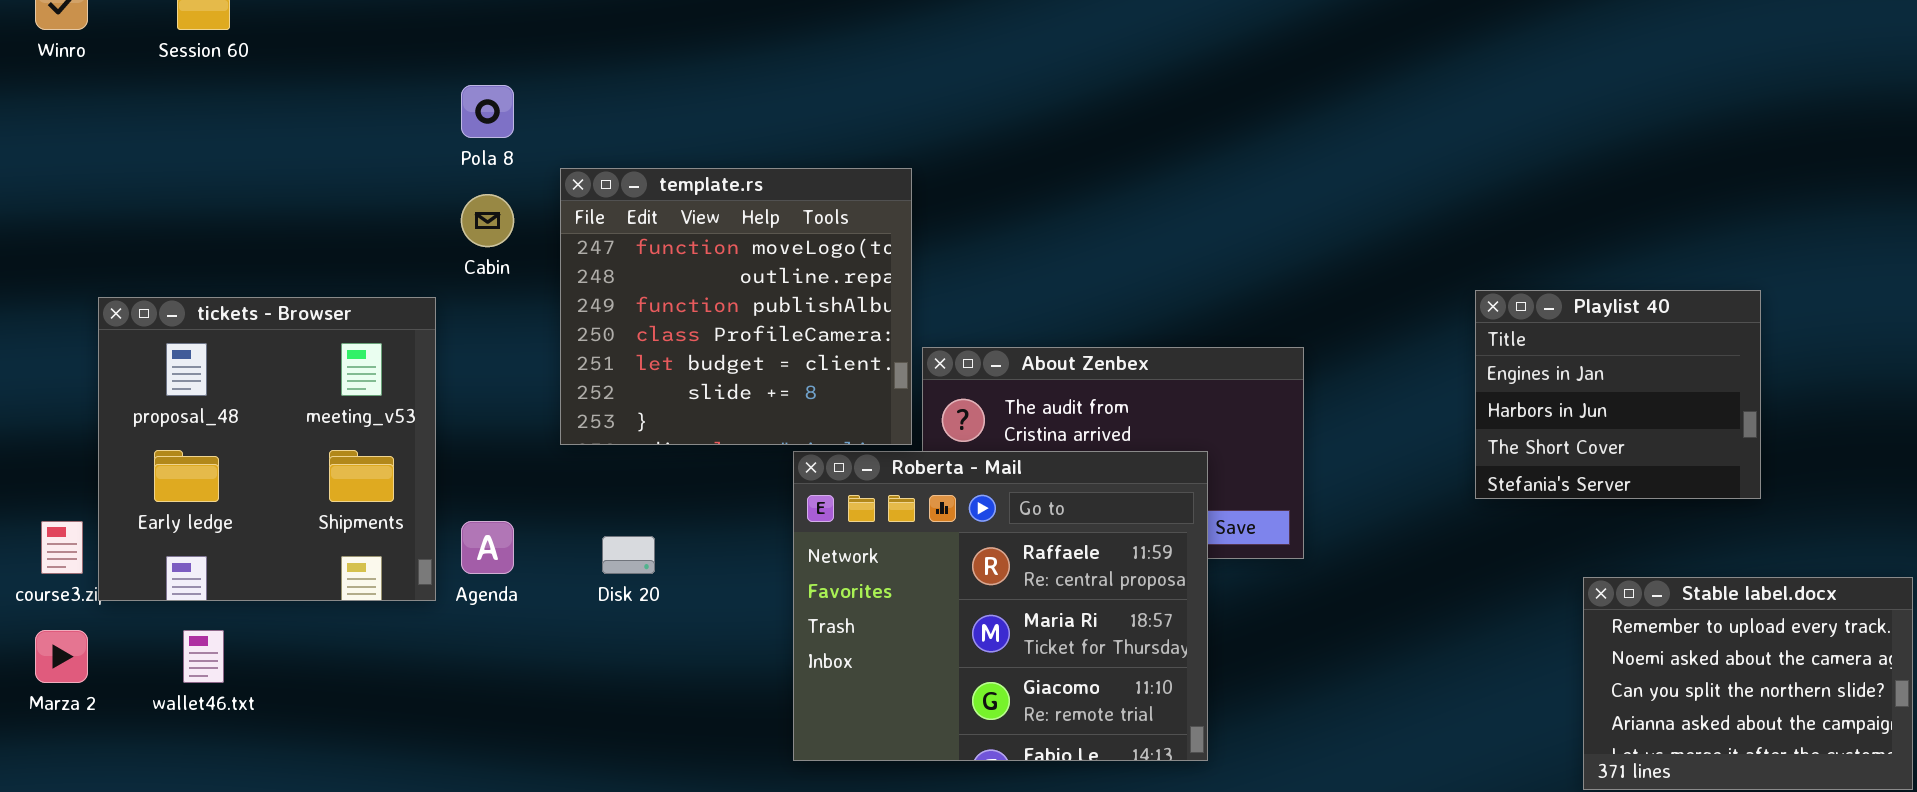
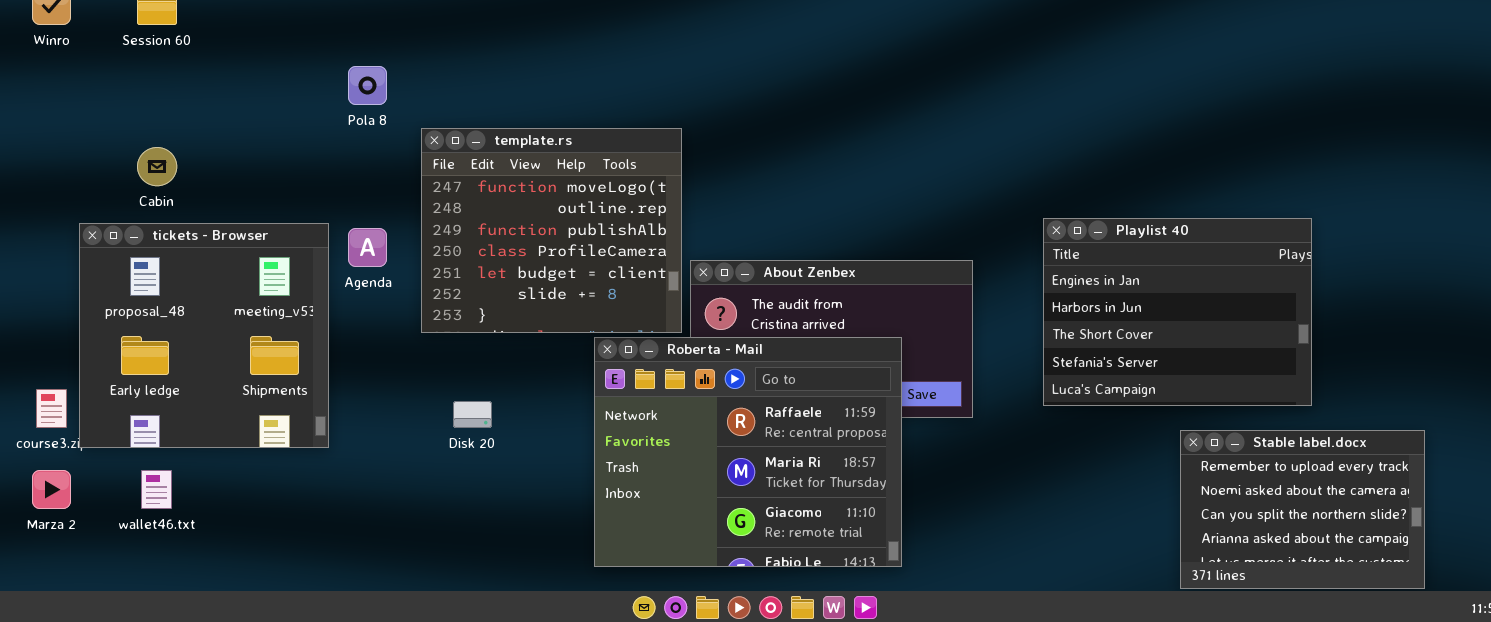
Cabin: [461,194,514,247] -> [137,147,177,186], moved
Playlist 40: [1475,290,1761,499] -> [1043,218,1312,406], resized
Agenda: [461,521,514,574] -> [348,228,387,267], moved

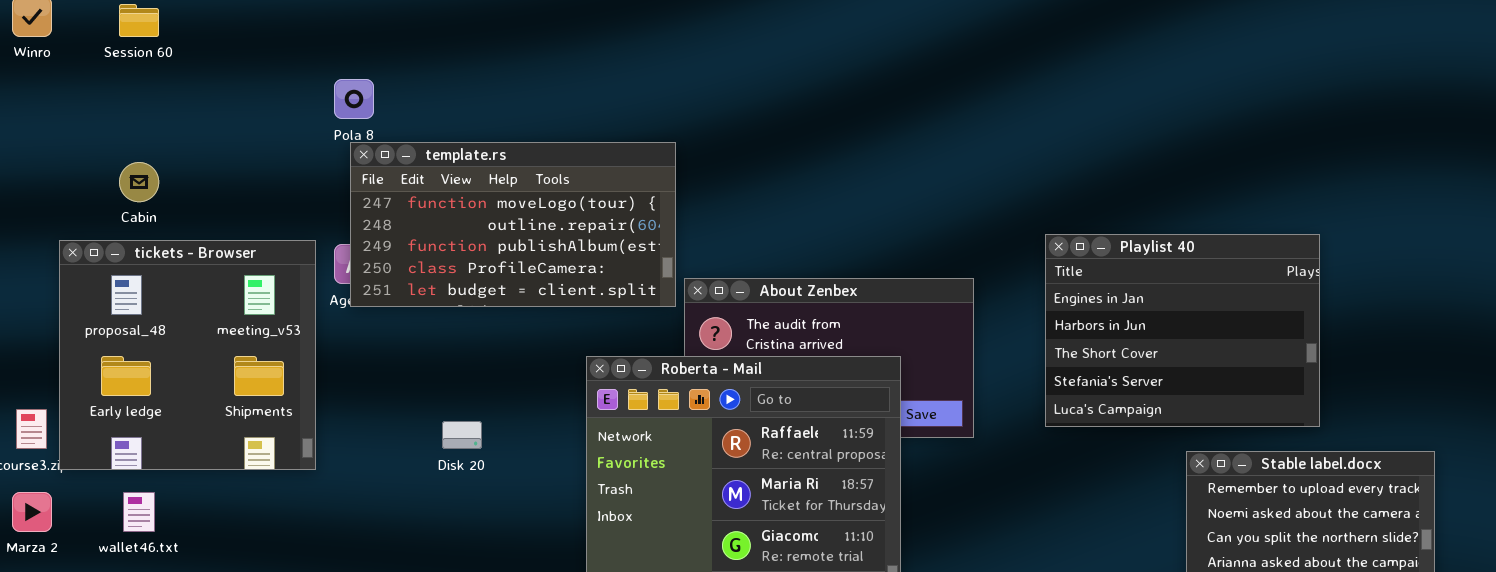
template.rs: [421,128,682,333] -> [350,142,676,307], resized

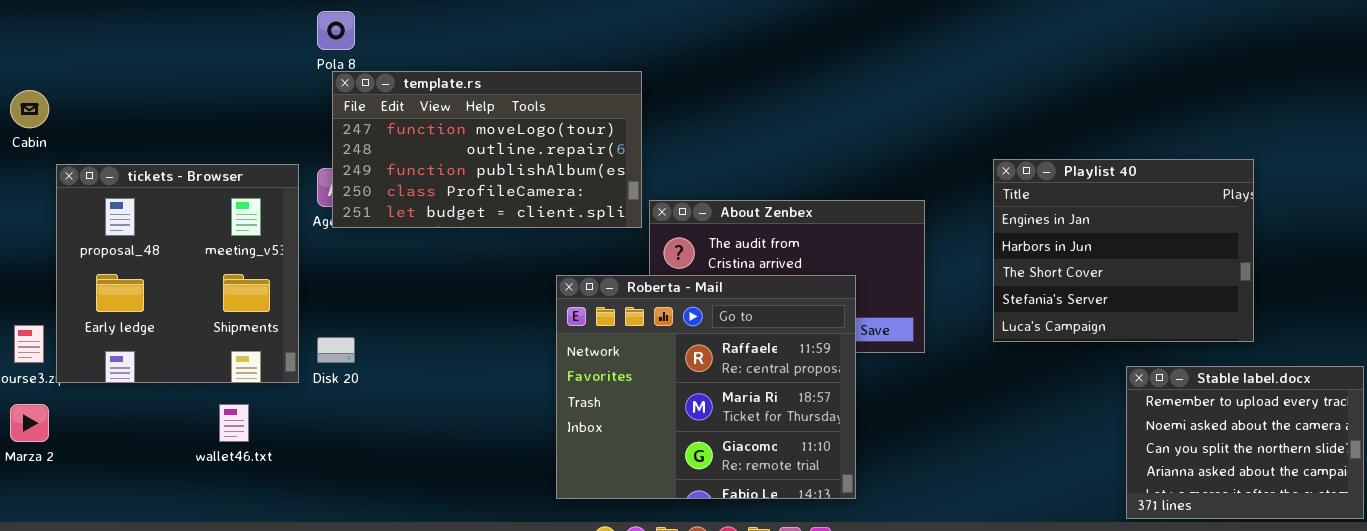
Cabin: [119,162,159,202] -> [10,90,49,128], moved
Disk 20: [442,421,482,449] -> [317,337,355,363], moved
wallet46.txt: [123,492,155,532] -> [219,404,249,442], moved

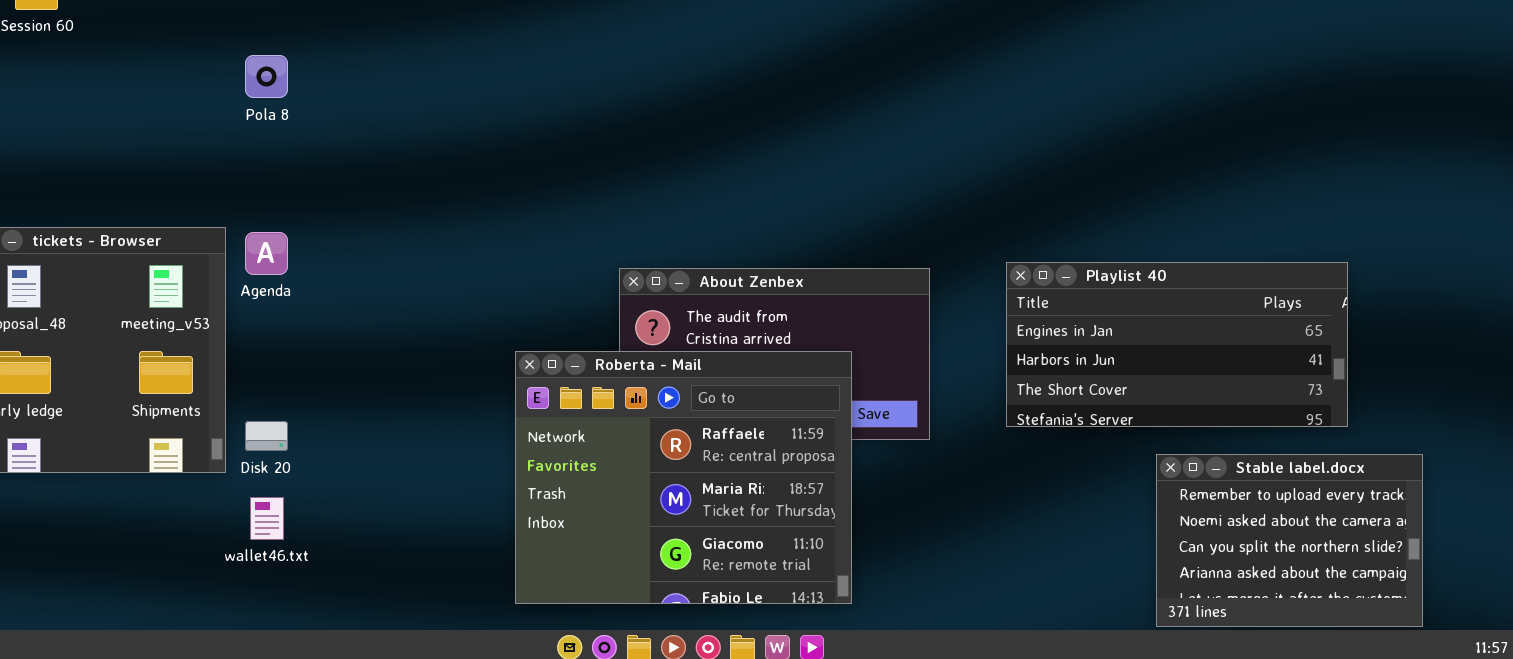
template.rs: [332,71,642,228] -> none, closed
Playlist 40: [993,159,1254,342] -> [1006,262,1348,427], resized
wallet46.txt: [219,404,249,442] -> [250,497,284,540], moved

